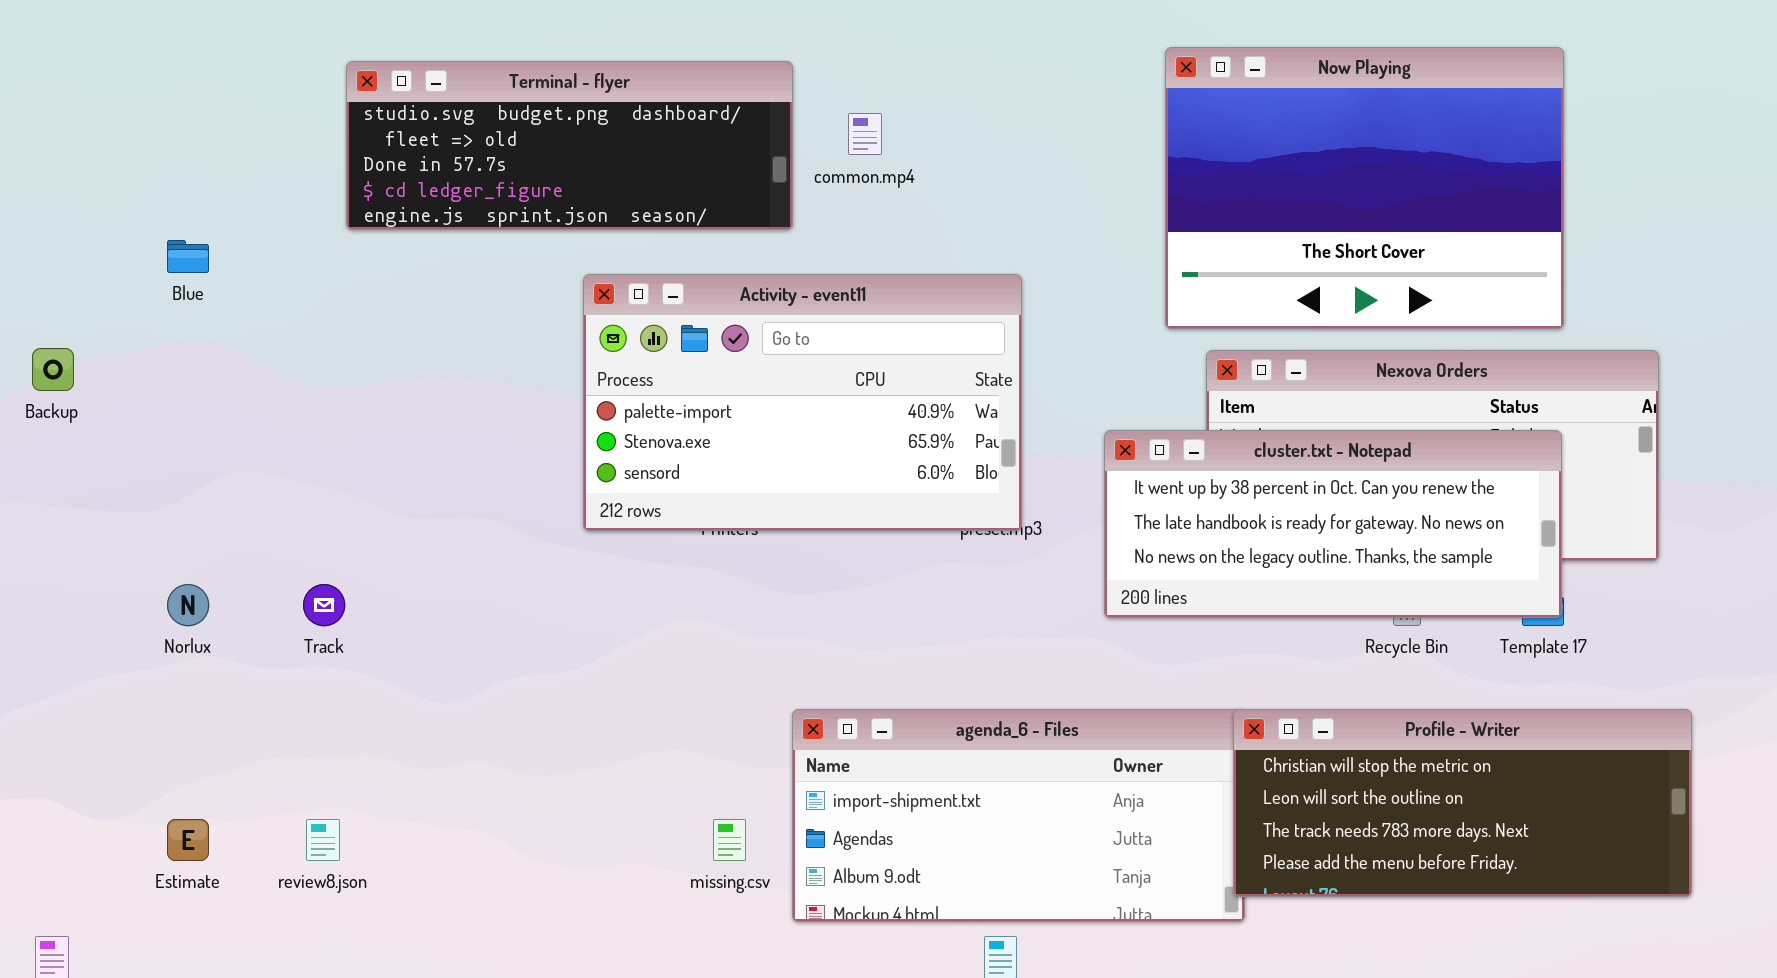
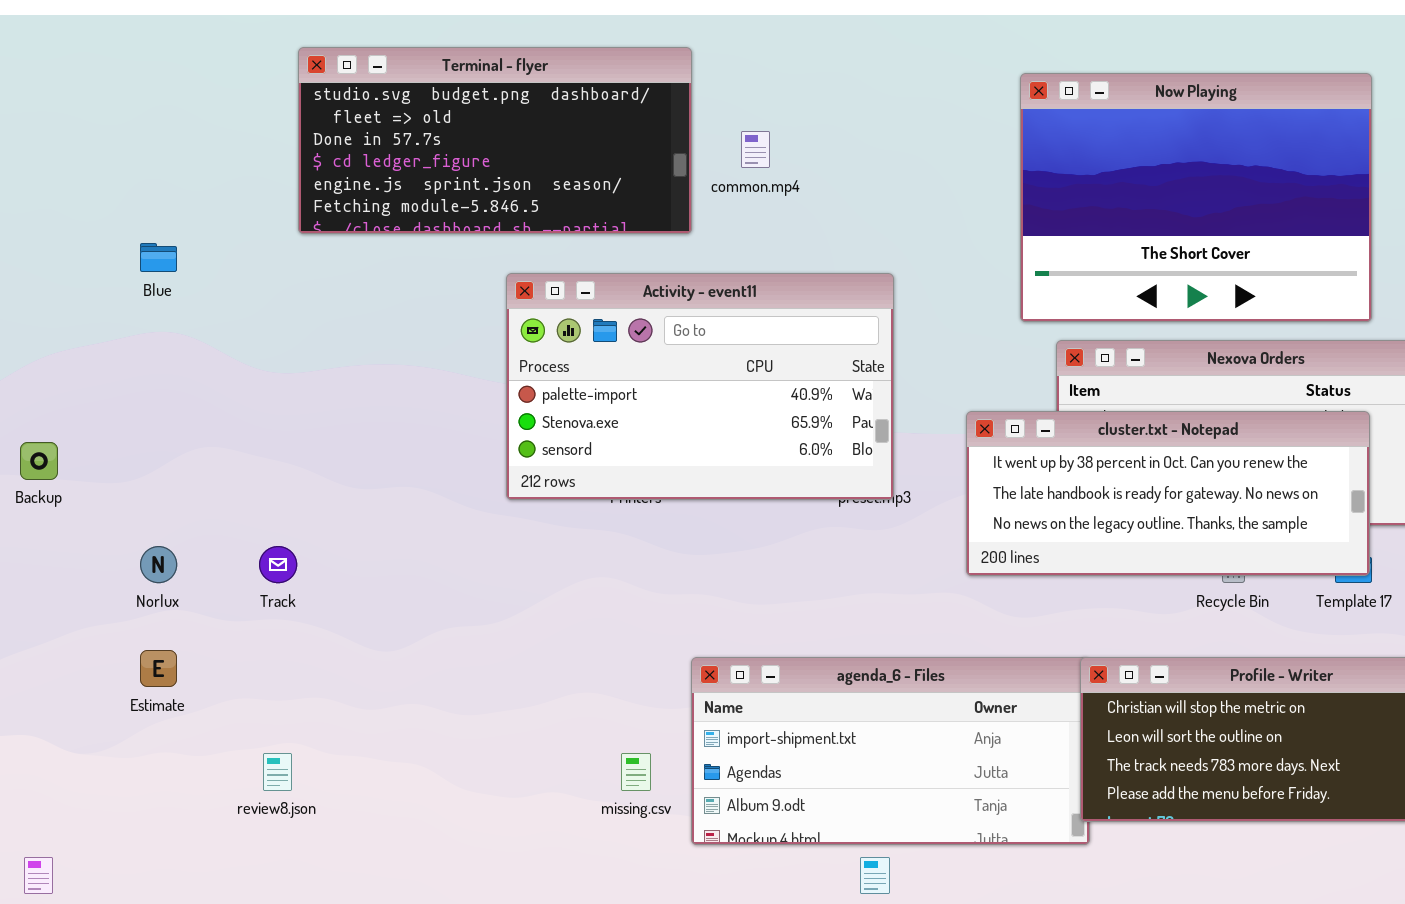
Terminal - flyer: [346,61,793,230] -> [298,47,692,234], resized
Backup: [32,348,74,391] -> [20,442,58,480], moved
Estimate: [167,819,209,861] -> [140,650,177,687], moved

